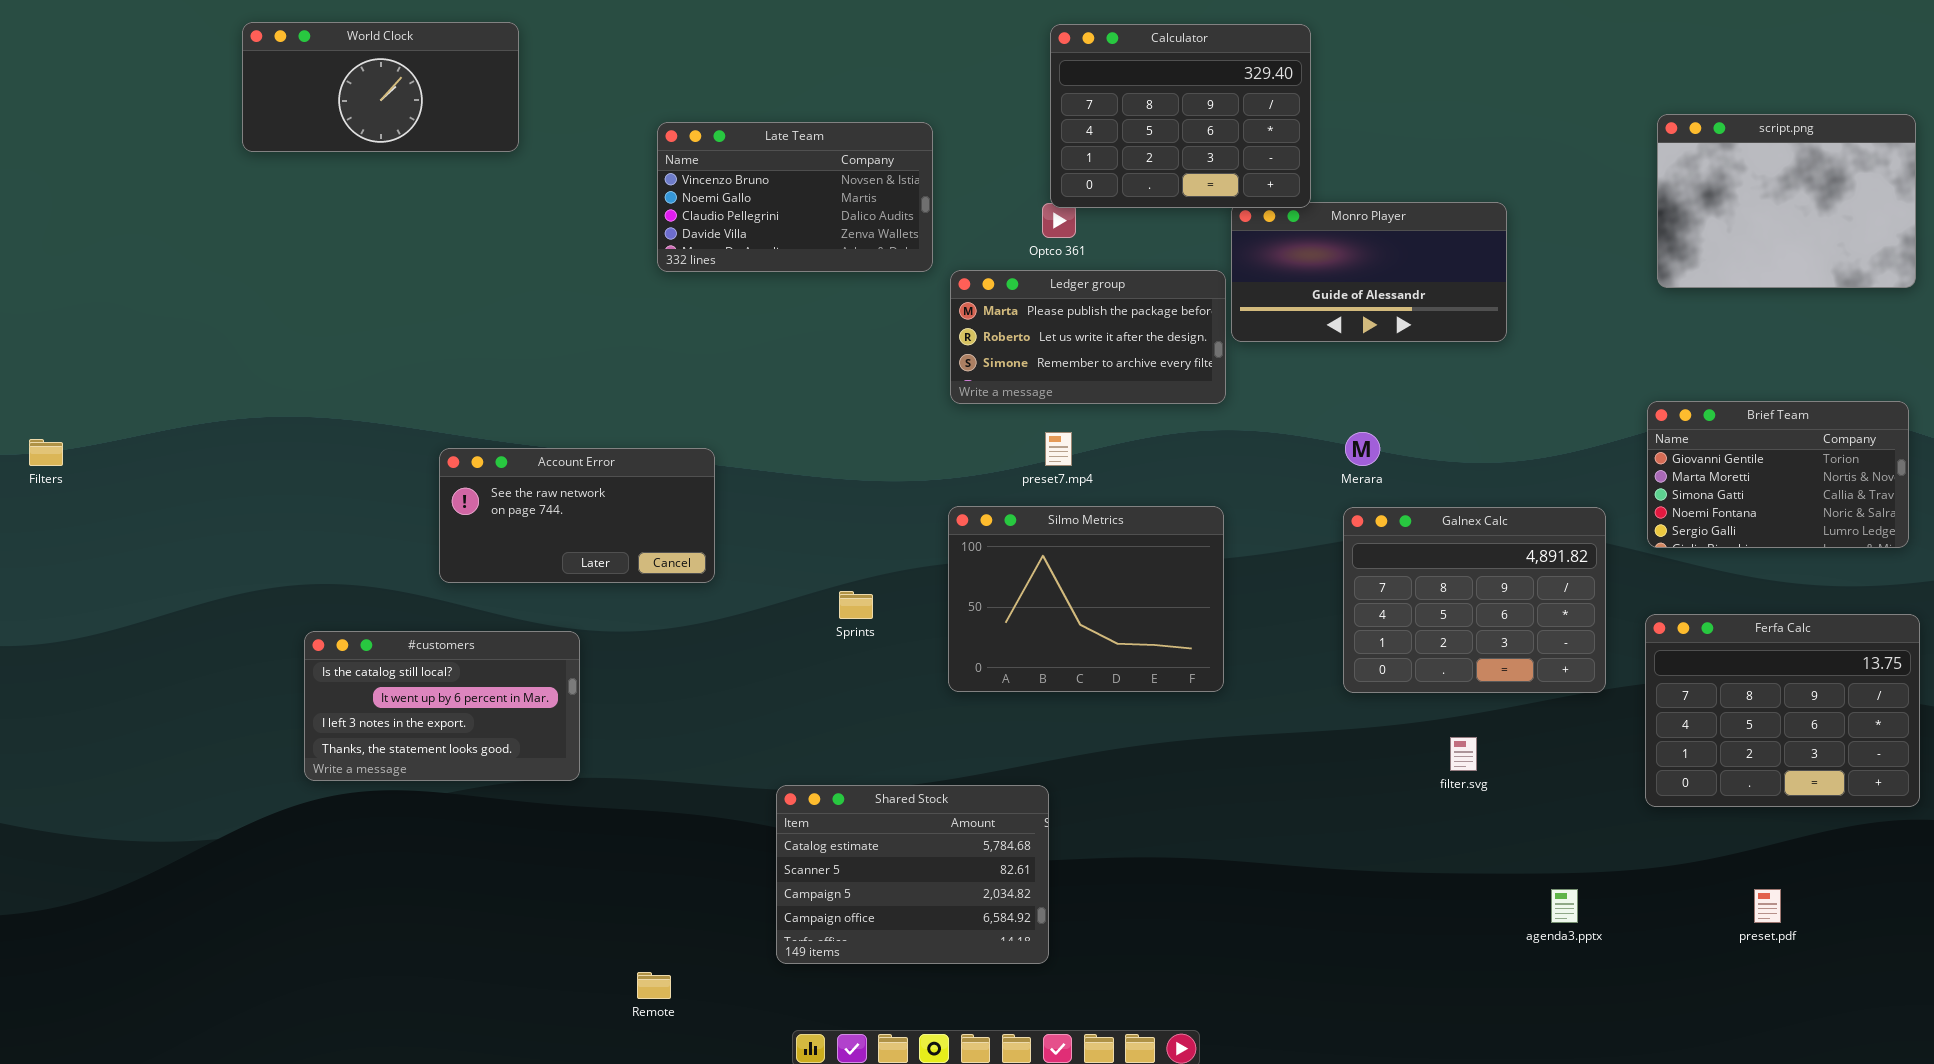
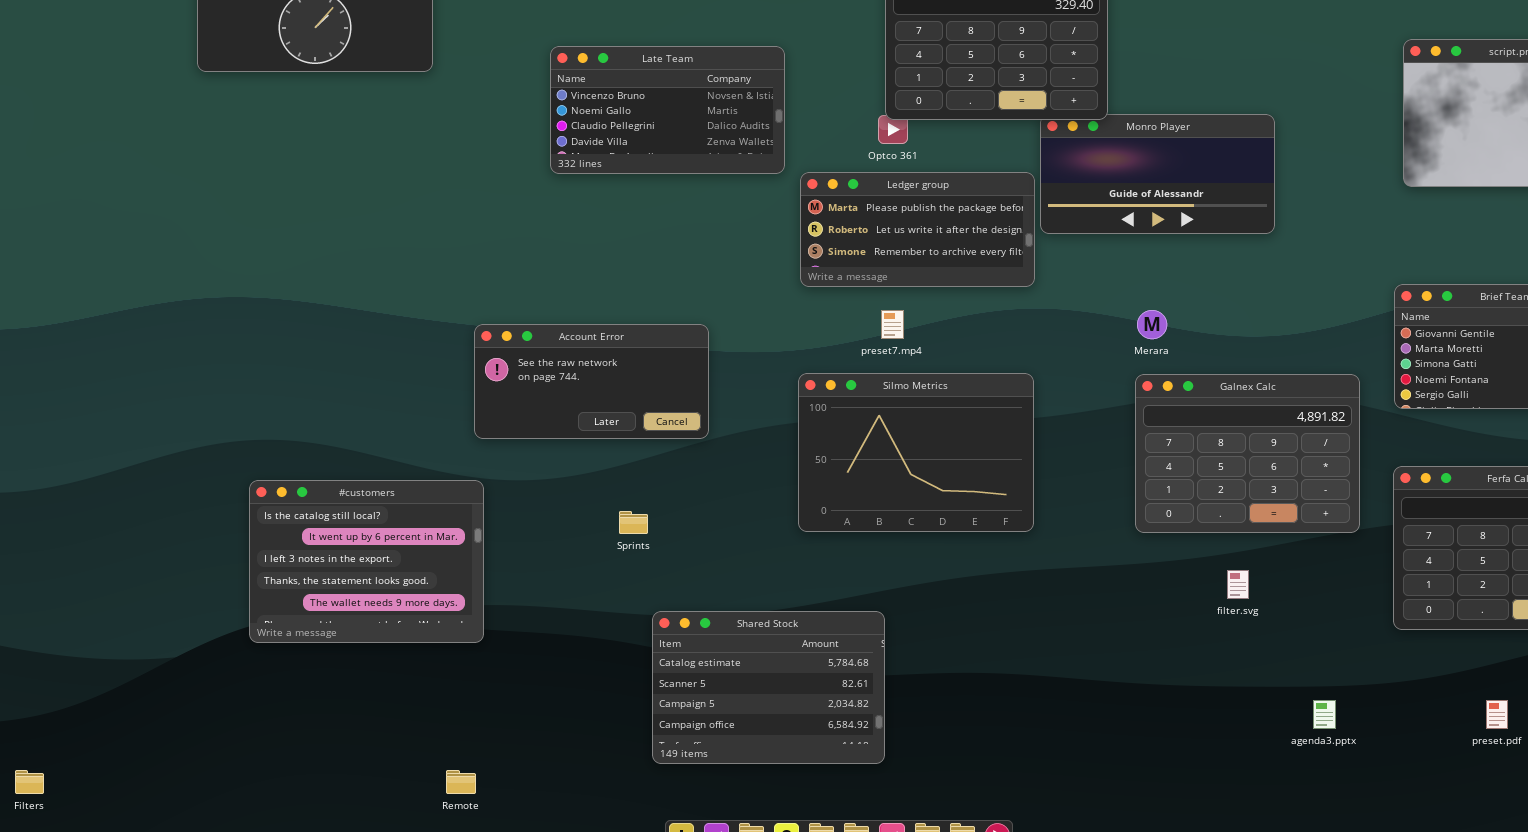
Filters: [29,439,63,466] -> [15,770,44,794], moved
Account Error: [439,448,715,583] -> [474,324,709,439], moved
Sprints: [839,591,873,619] -> [619,511,648,534], moved
#customers: [304,631,580,781] -> [249,480,484,643], resized
Remote: [637,972,671,999] -> [446,770,476,794], moved

